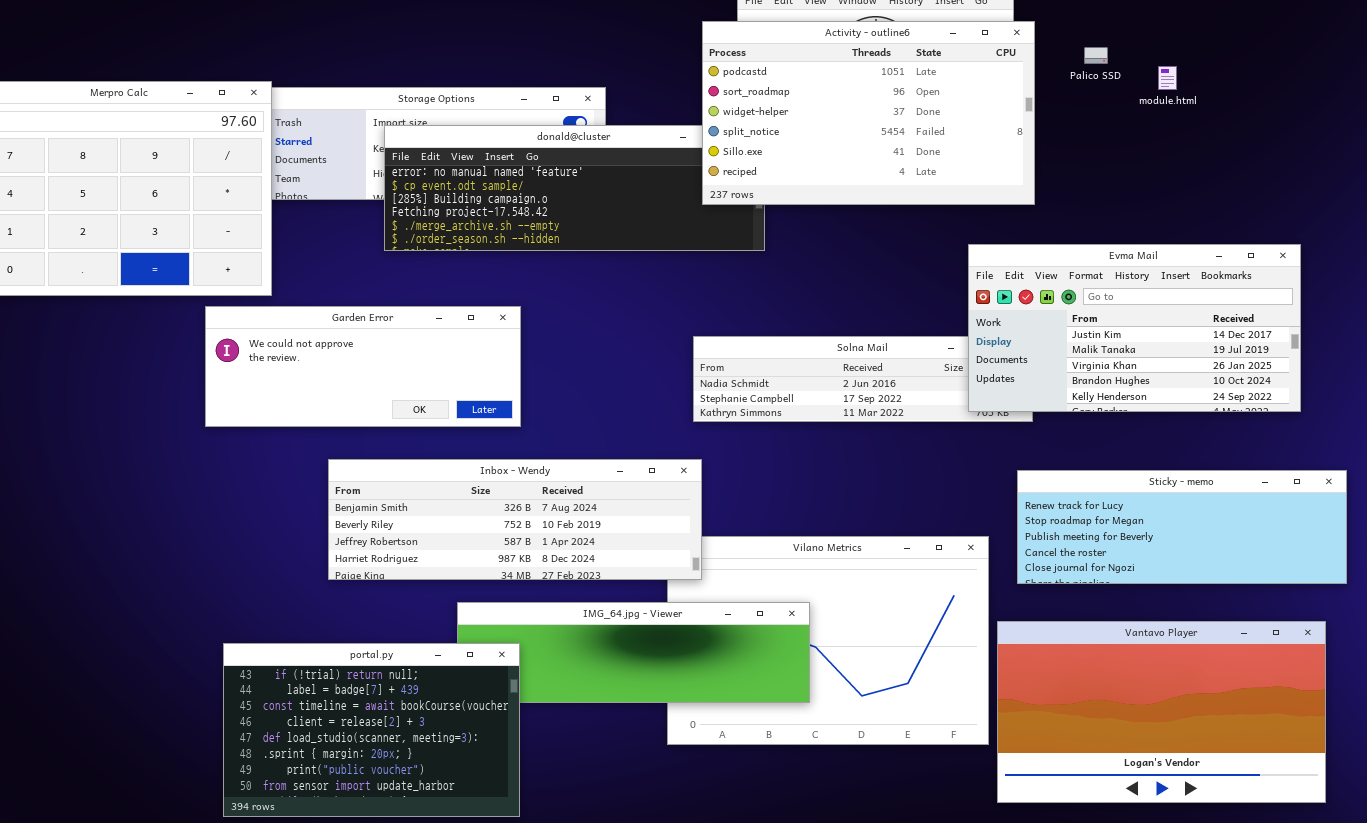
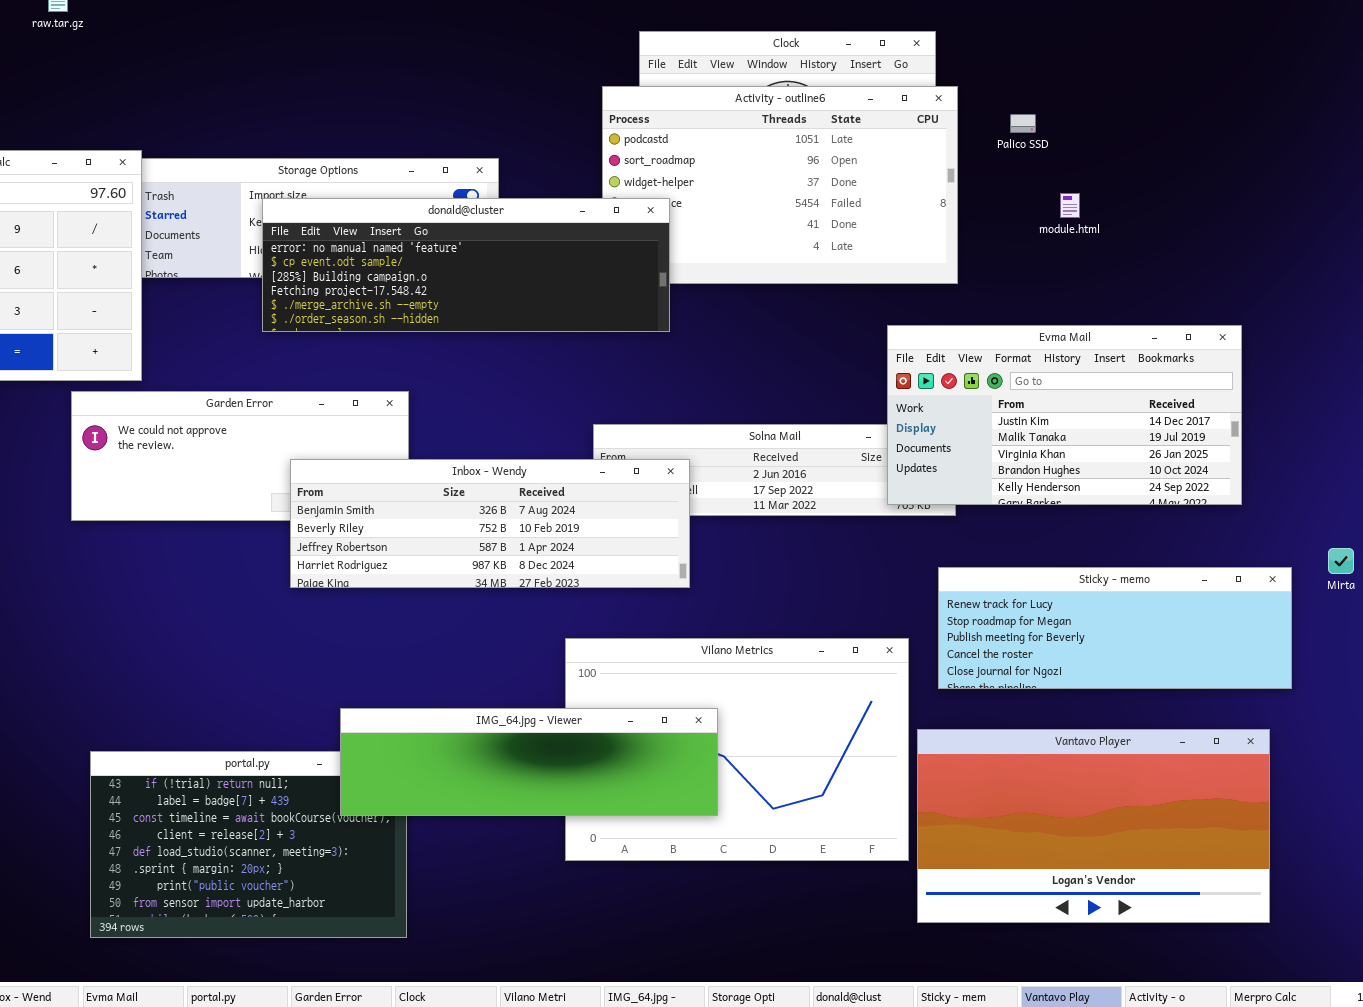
module.html: [1158,66,1177,90] -> [1060,193,1080,218], moved
donald@cluster: [384,125,765,251] -> [262,198,670,332], raised
Inbox - Wendy: [328,459,702,580] -> [290,459,690,588], moved
IMG_64.jpg - Viewer: [457,602,810,703] -> [340,708,718,816], raised

